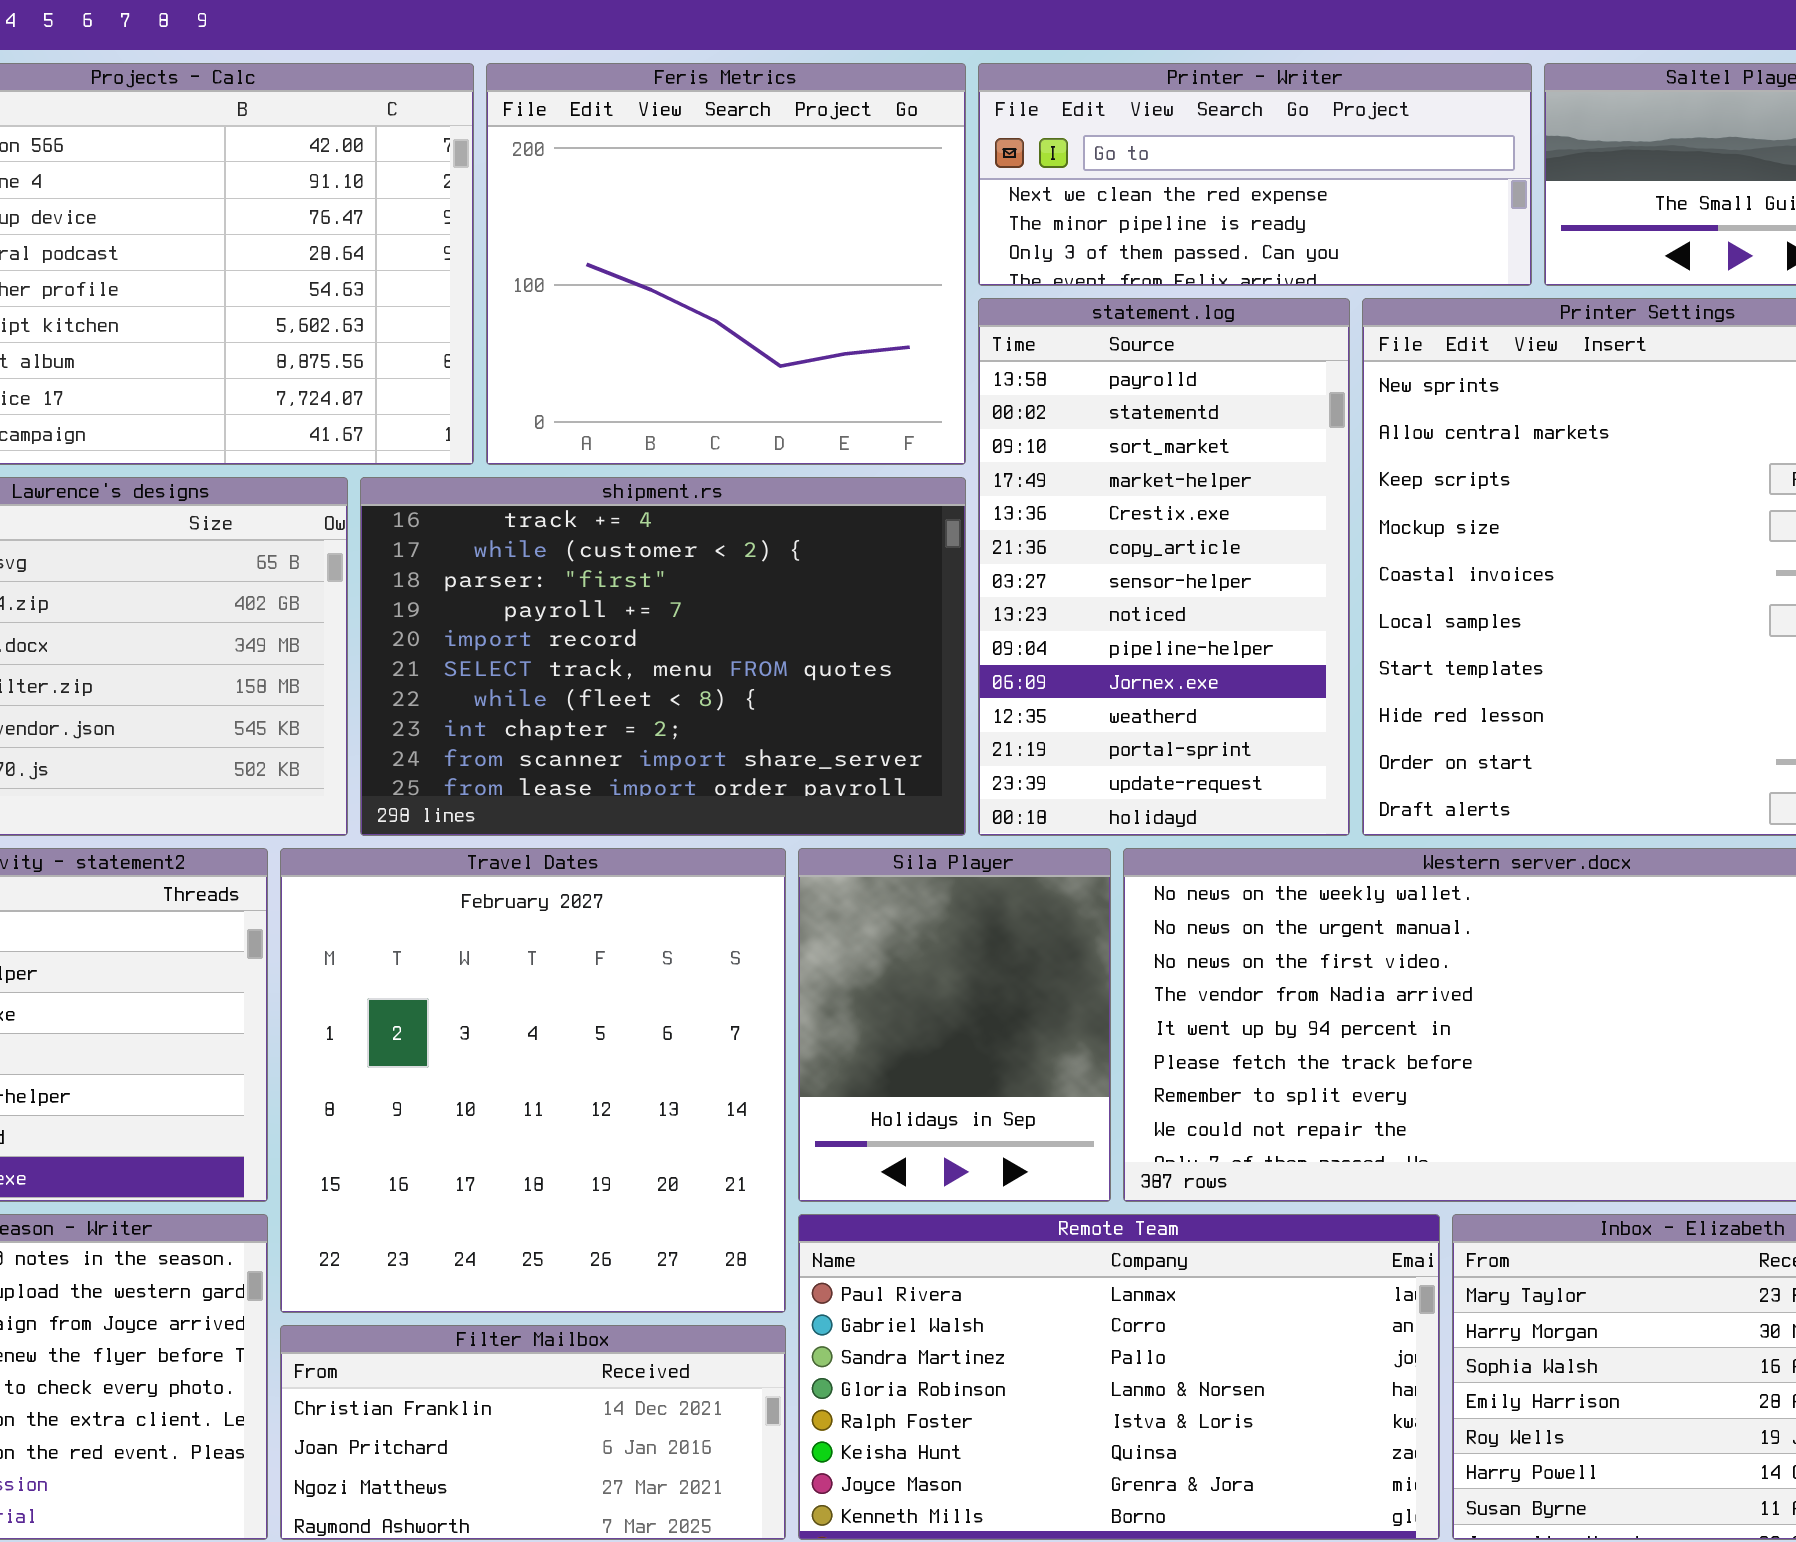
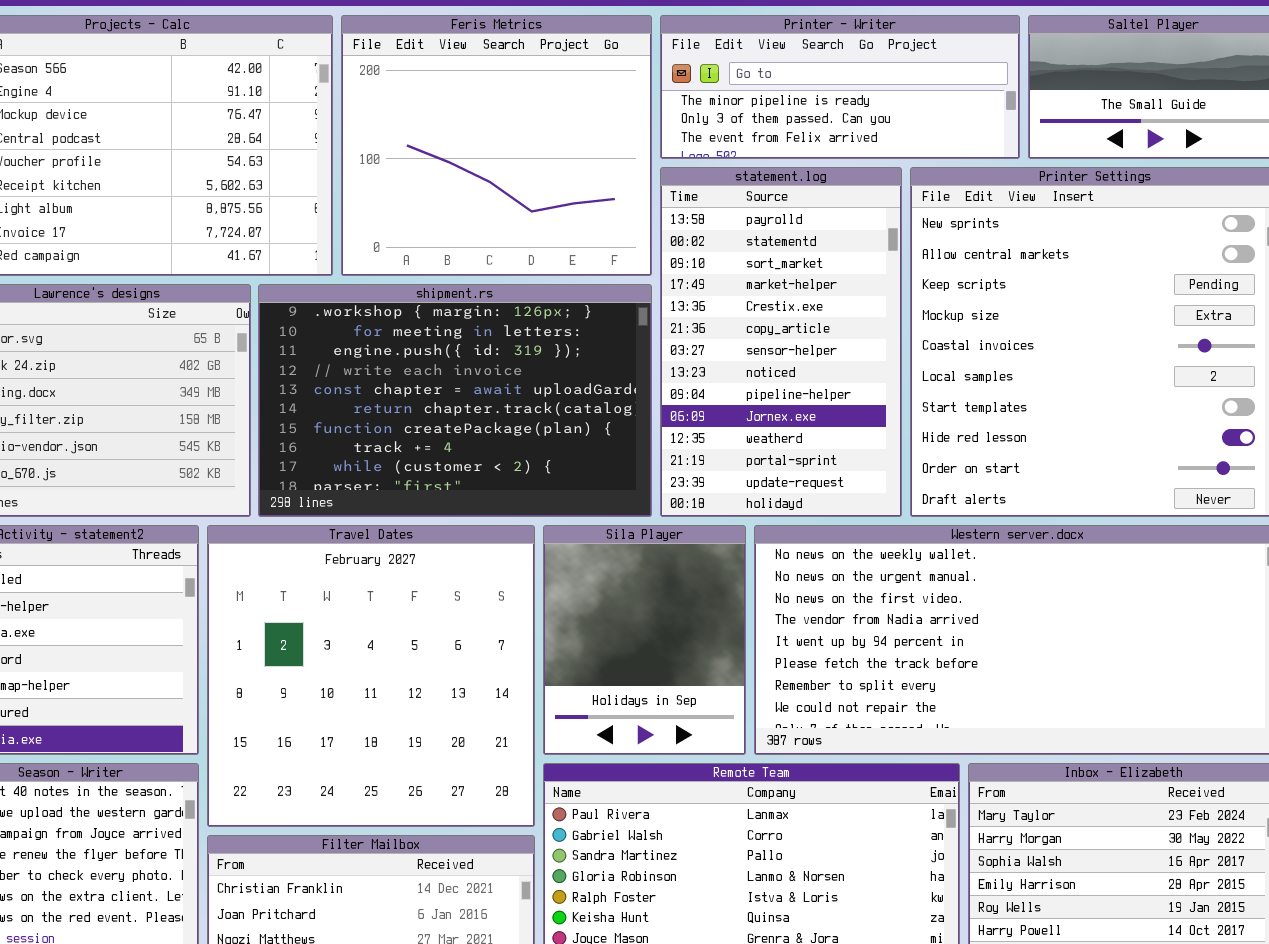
Printer - Writer: [978,63,1532,286] -> [660,15,1020,159], scrolled down 1 row
shipment.rs: [360,477,966,836] -> [258,284,652,517], scrolled up 7 rows

